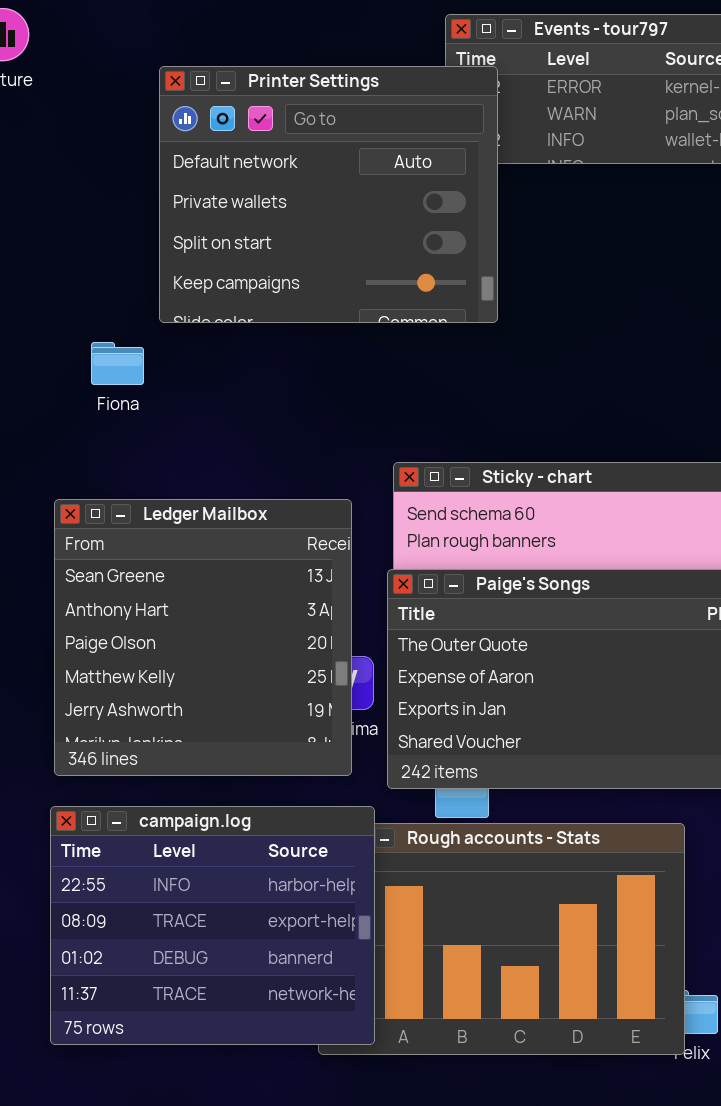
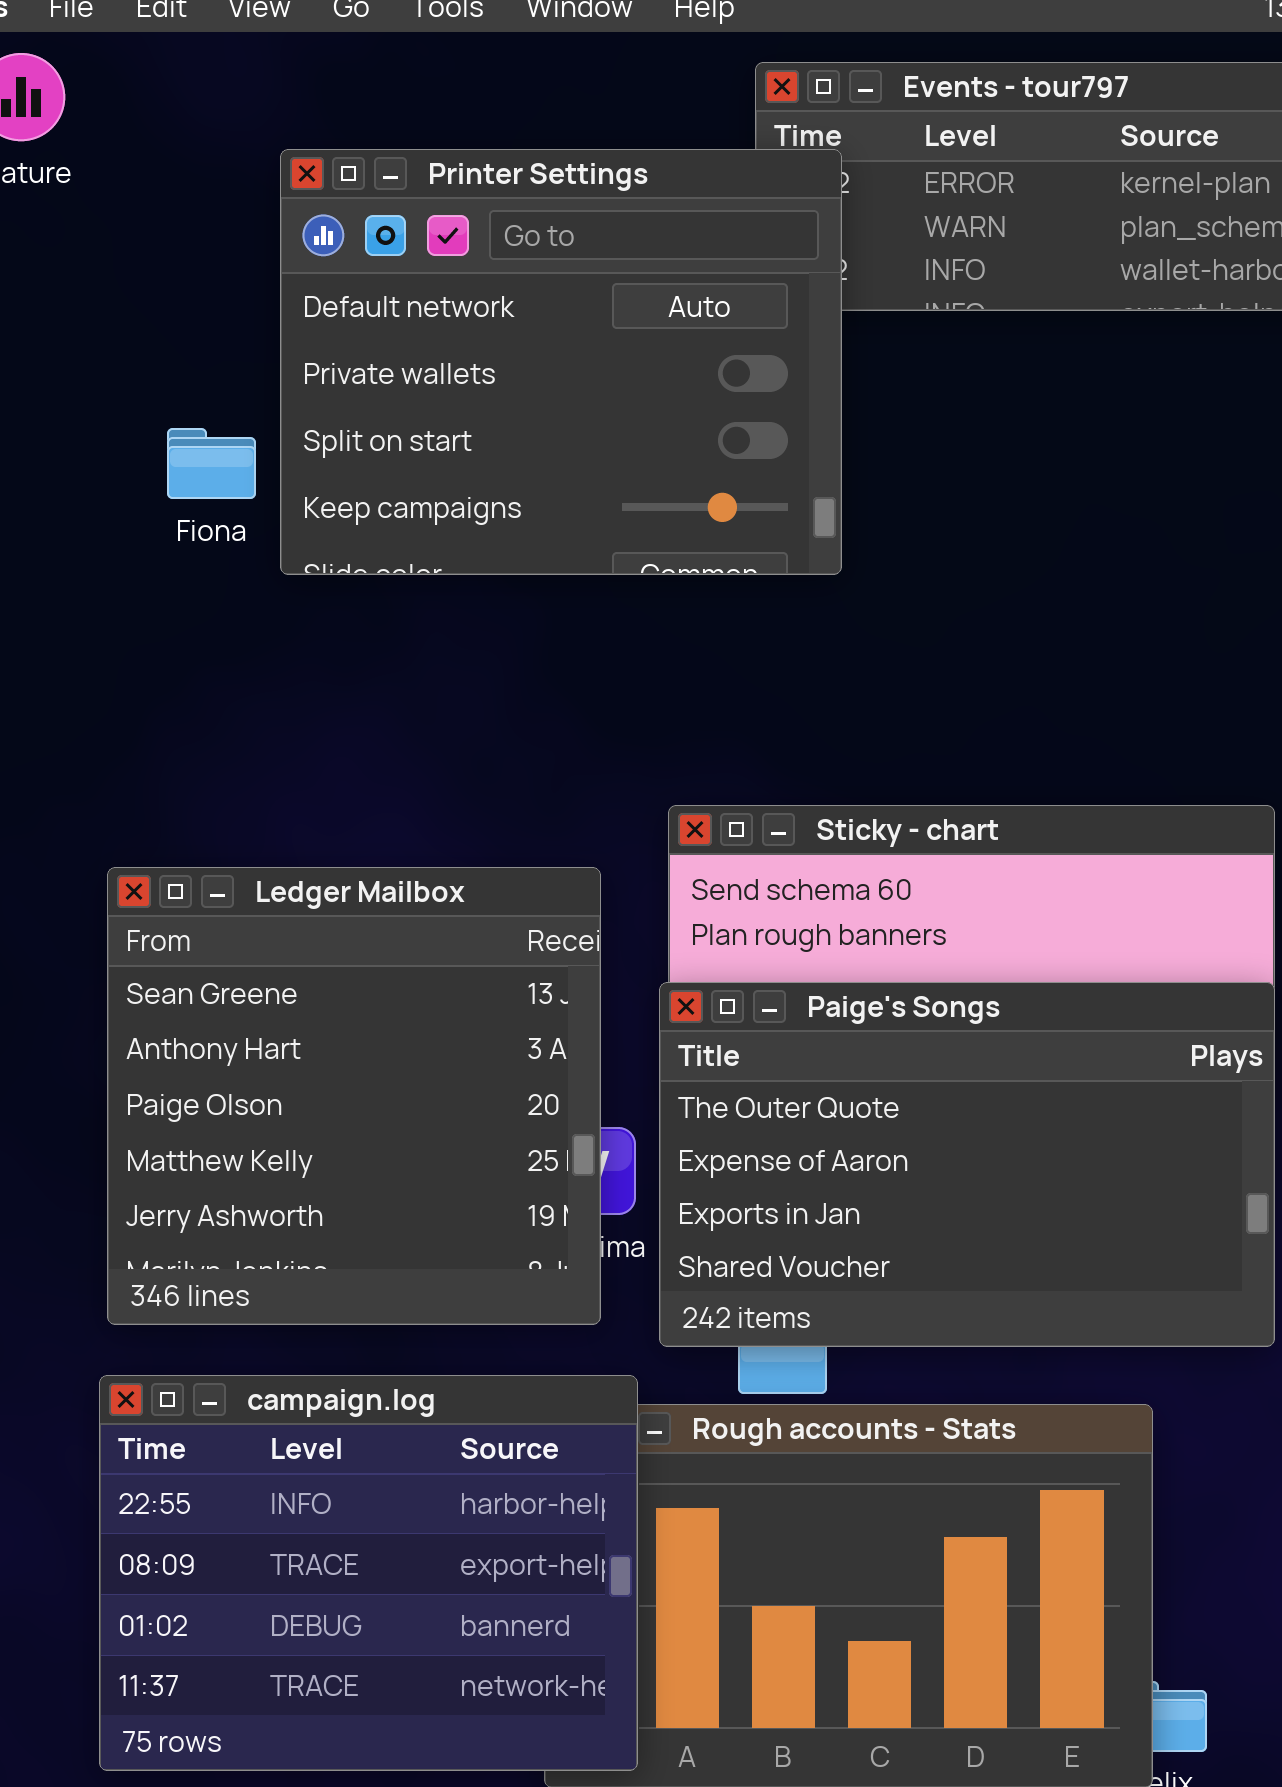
Fiona: [91,342,144,385] -> [167,428,256,499], moved

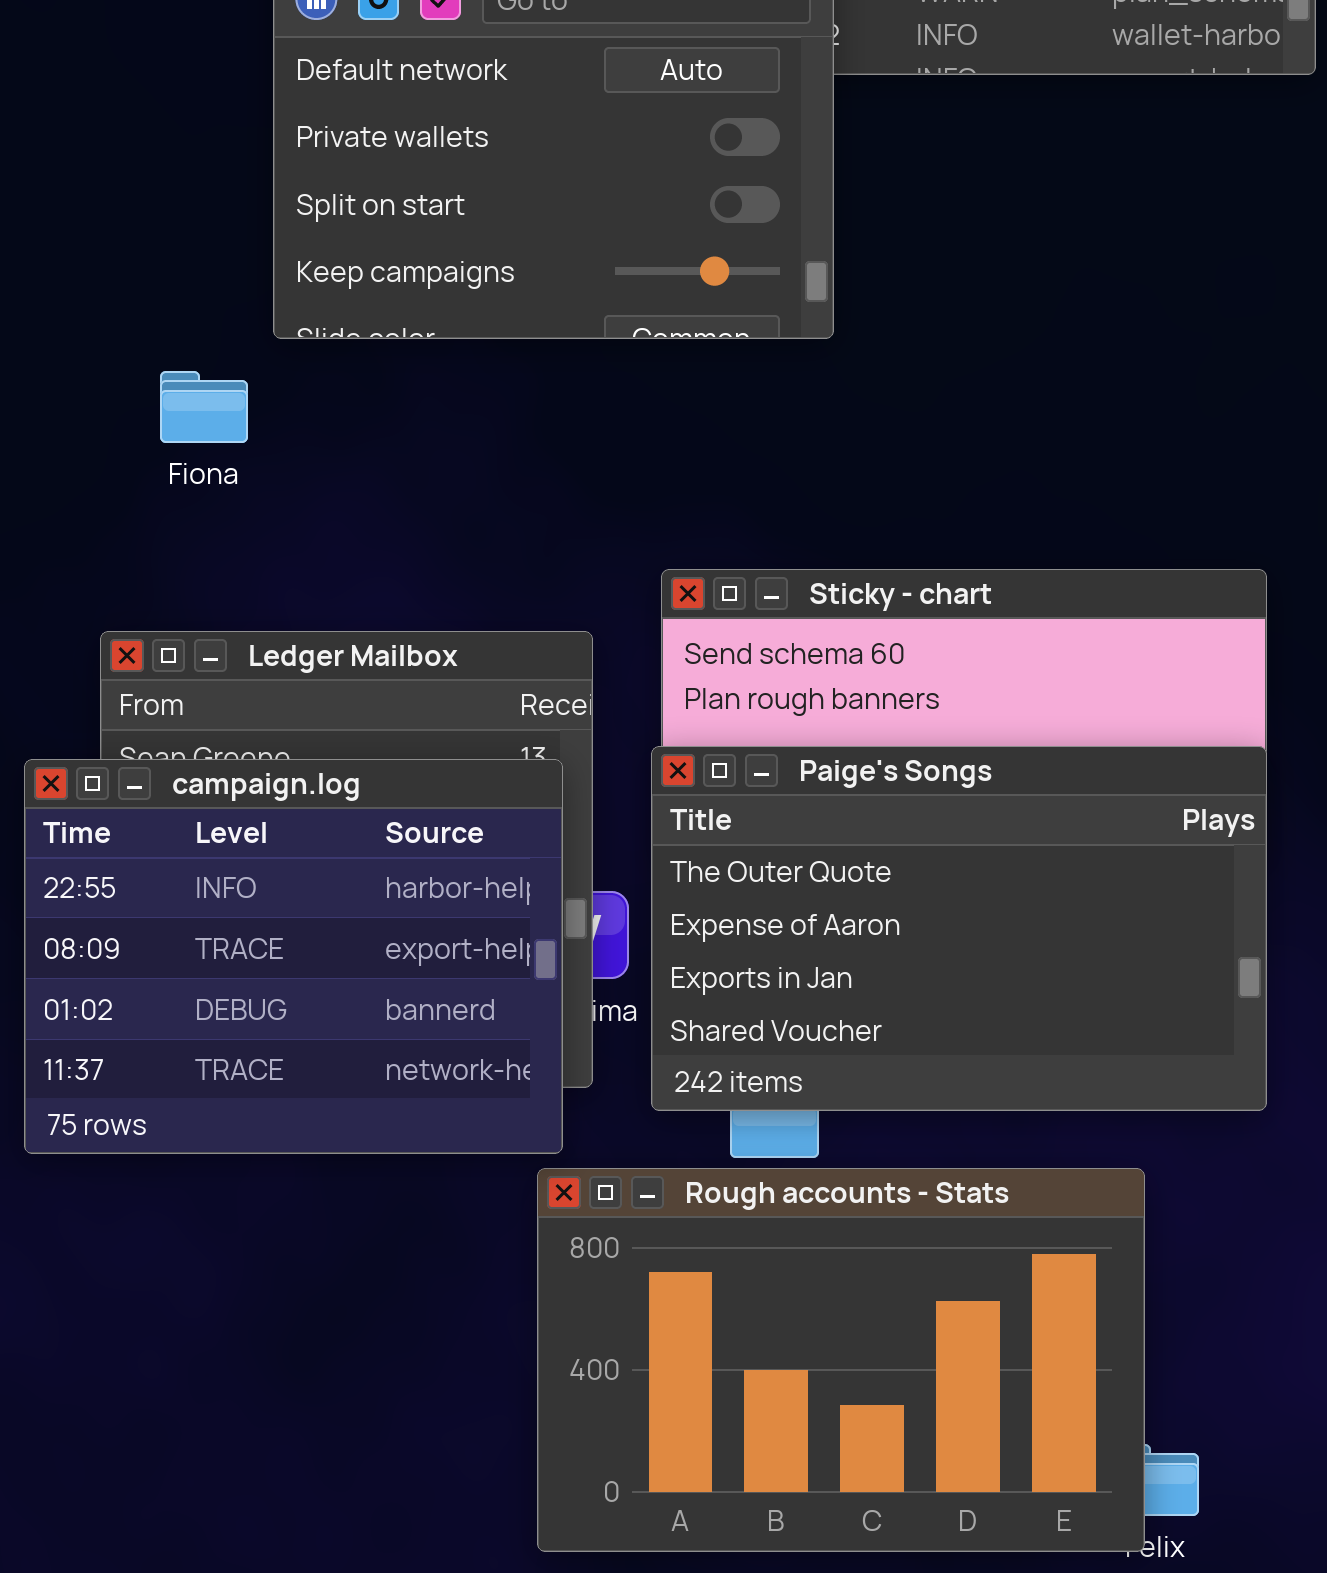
Fiona: [167,428,256,499] -> [160,371,248,443], moved
campaign.log: [99,1375,638,1771] -> [24,759,563,1154], moved

